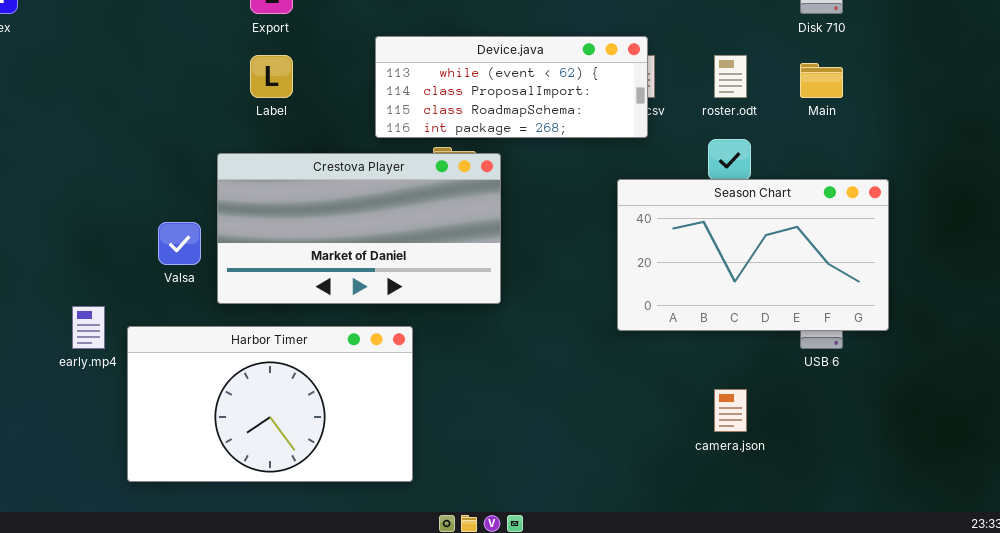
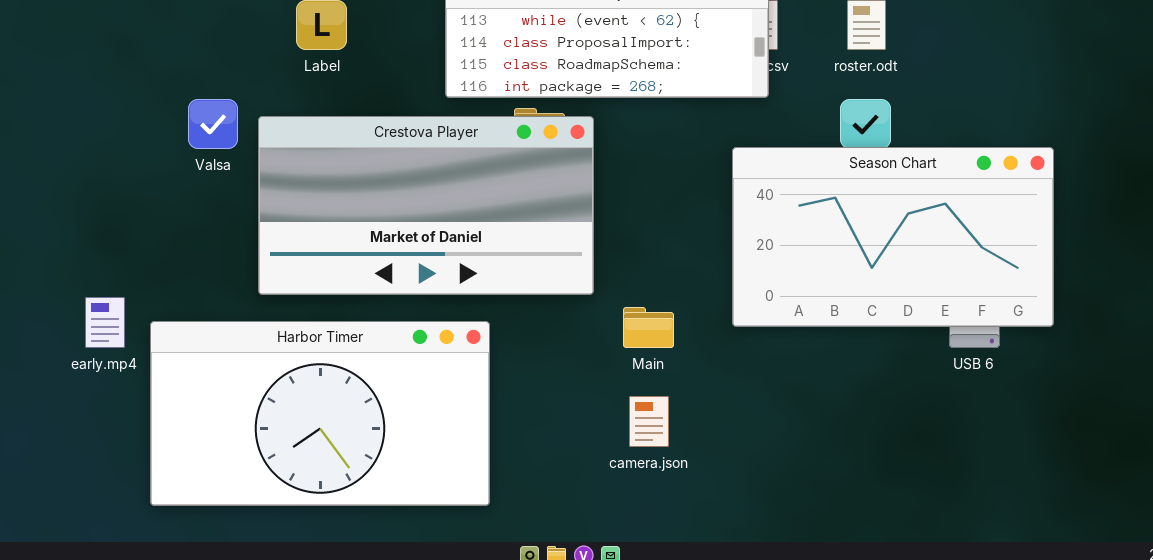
Main: [800,63,843,98] -> [623,307,674,348], moved
Valsa: [158,222,201,265] -> [188,99,238,149], moved
camera.json: [714,389,747,432] -> [629,396,669,447], moved

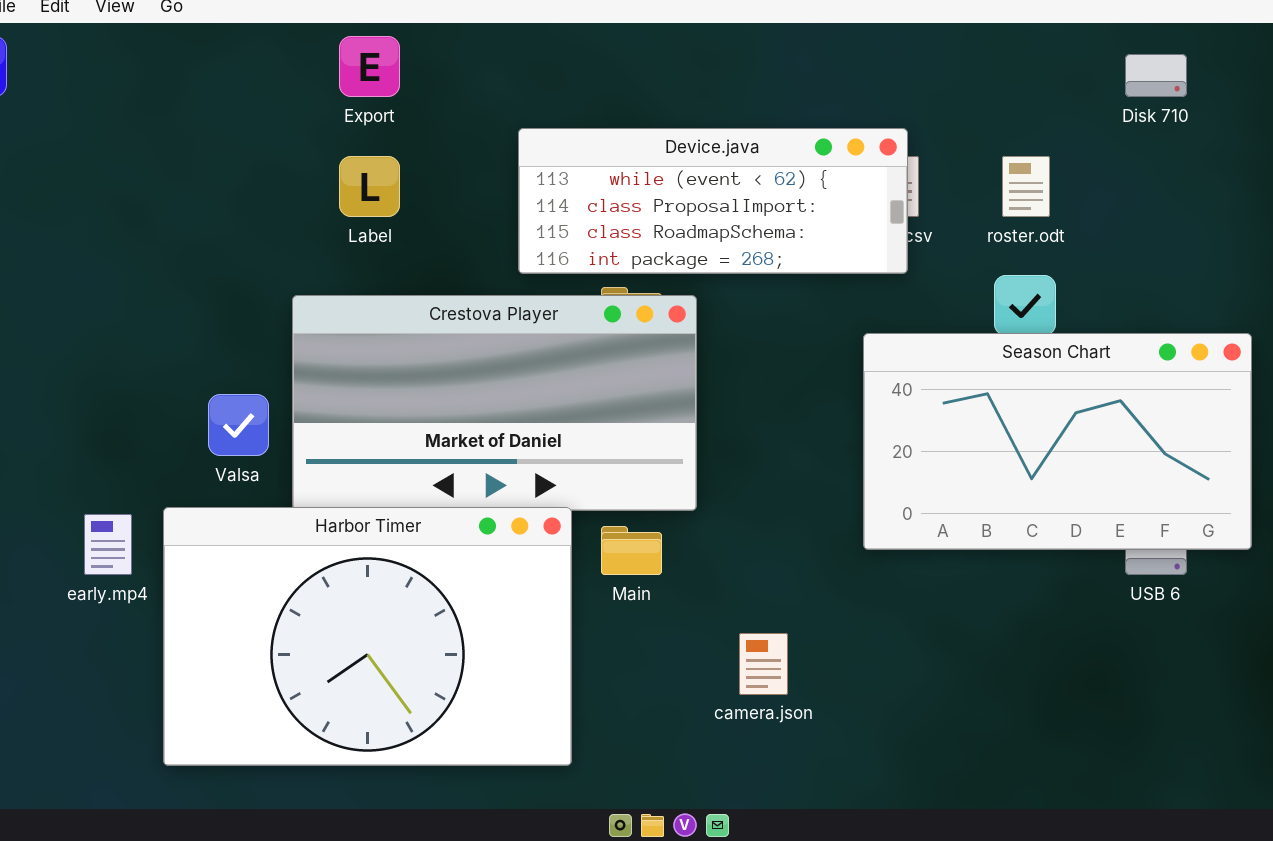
Valsa: [188,99,238,149] -> [208,394,269,456], moved
Main: [623,307,674,348] -> [601,526,662,575], moved
Harbor Timer: [150,321,490,506] -> [163,507,572,766], resized

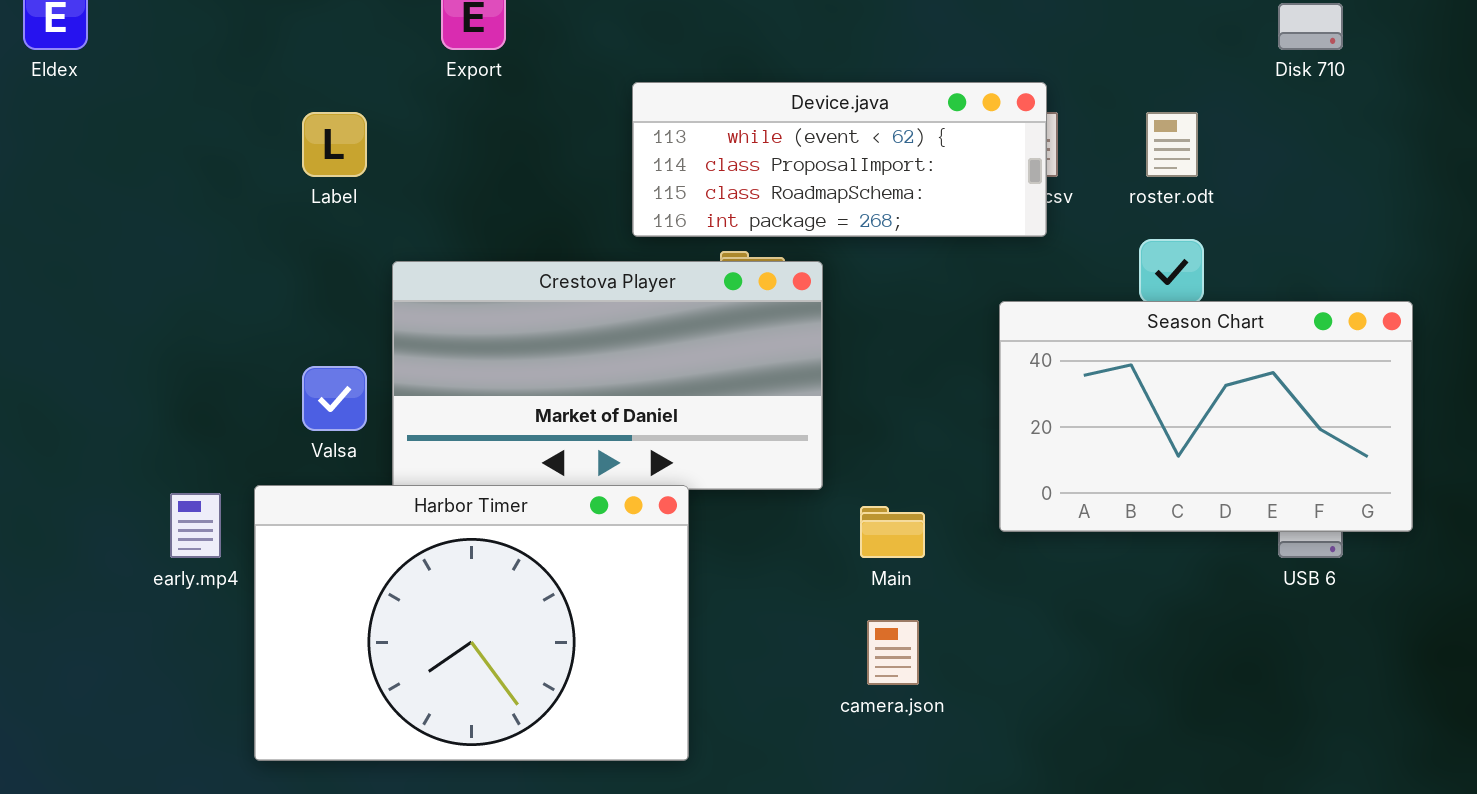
Label: [339,156,400,217] -> [302,112,367,177], moved
Main: [601,526,662,575] -> [860,506,925,558], moved

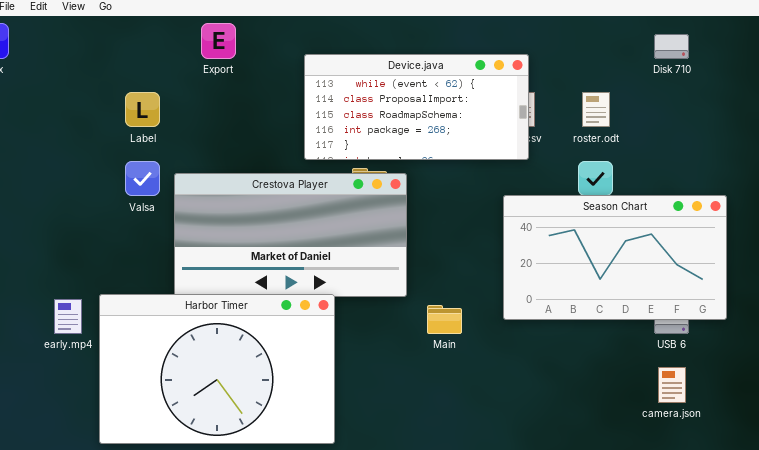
Device.java: [632,82,1047,237] -> [304,54,529,160], resized
Valsa: [302,366,367,431] -> [125,161,160,196], moved
camera.json: [867,620,919,685] -> [658,367,686,403], moved

